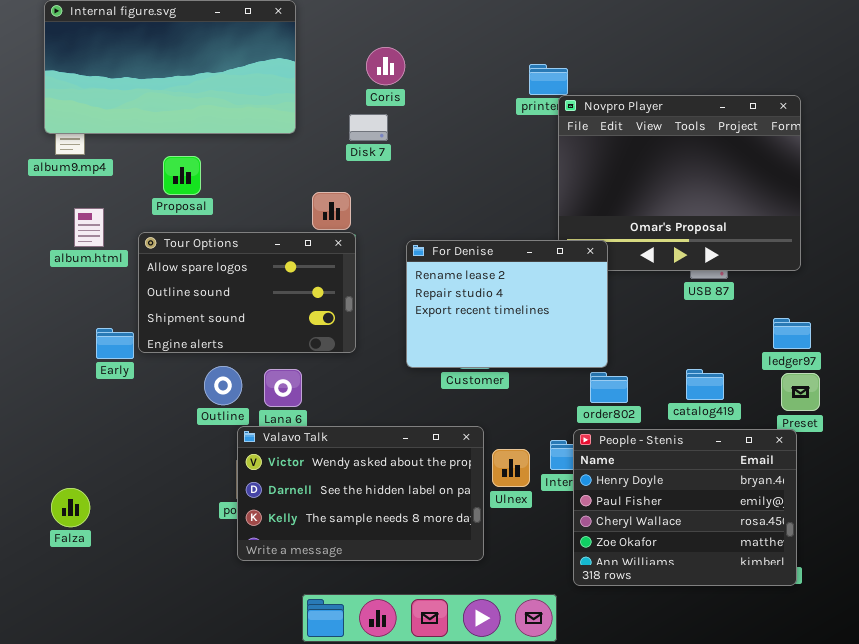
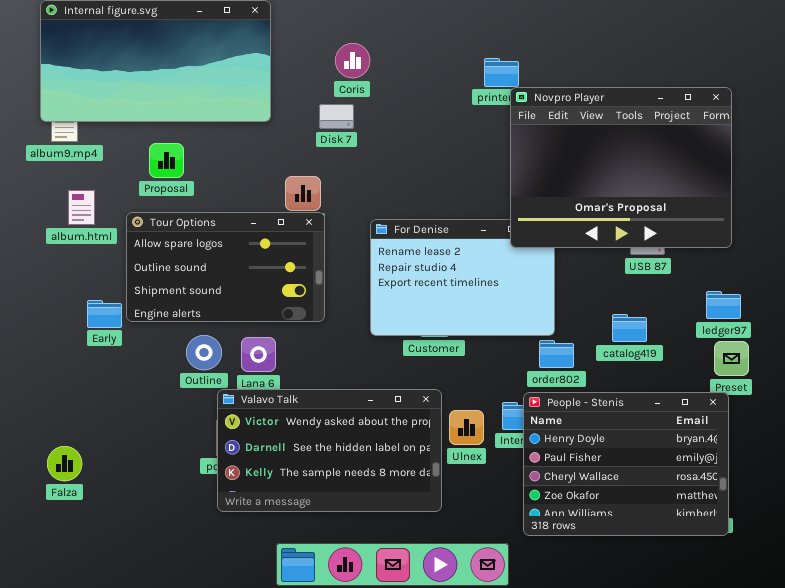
Novpro Player: [558,95,801,271] -> [510,87,732,248], raised
catalog419: [686,369,724,400] -> [612,314,647,342], moved

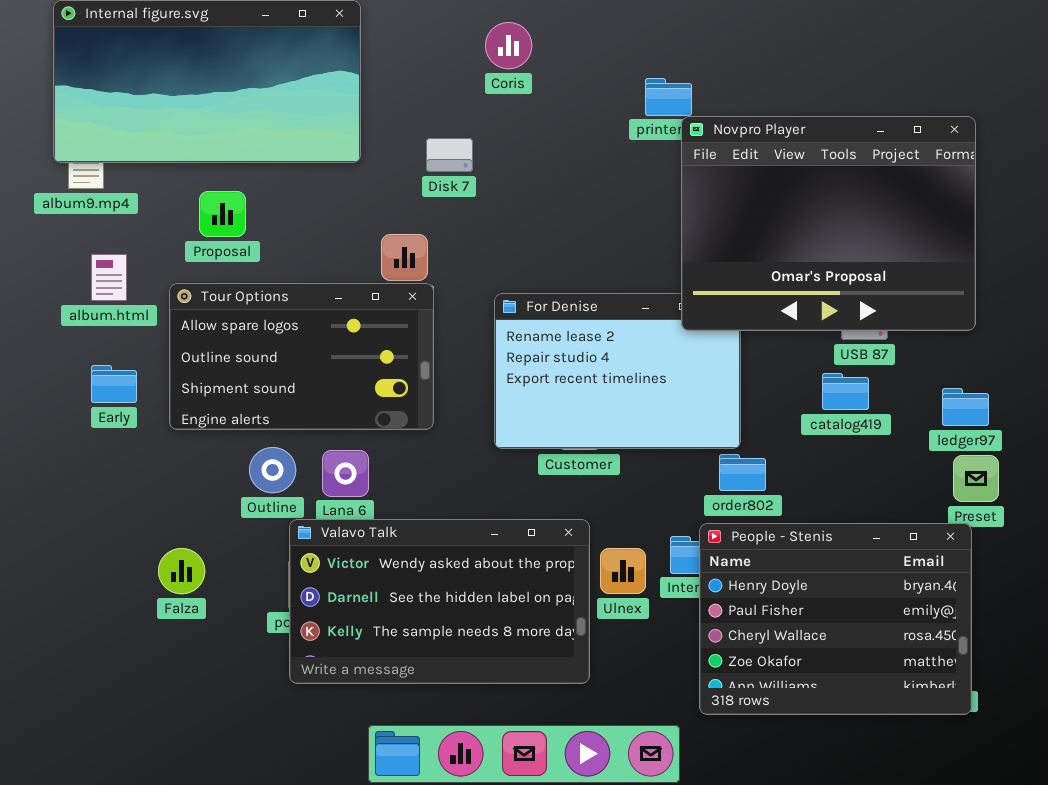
Coris: [335,43,370,78] -> [485,22,532,69], moved
Early: [87,300,122,328] -> [91,365,137,403], moved
catalog419: [612,314,647,342] -> [822,373,869,410], moved
Falza: [47,446,82,481] -> [158,548,205,594], moved

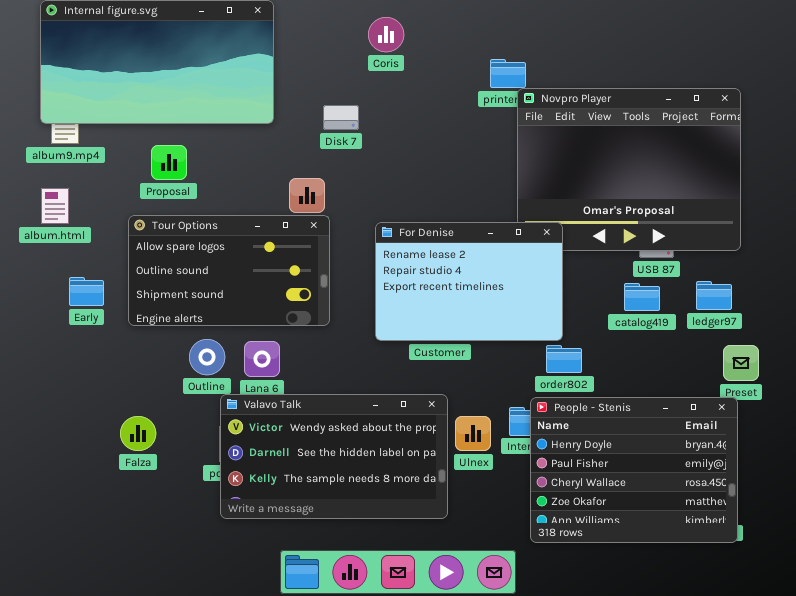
album.html: [91,254,127,301] -> [41,188,69,224], moved
For Denise: [494,293,741,449] -> [375,222,563,341], raised
ledger97: [942,388,989,426] -> [696,281,732,310], moved

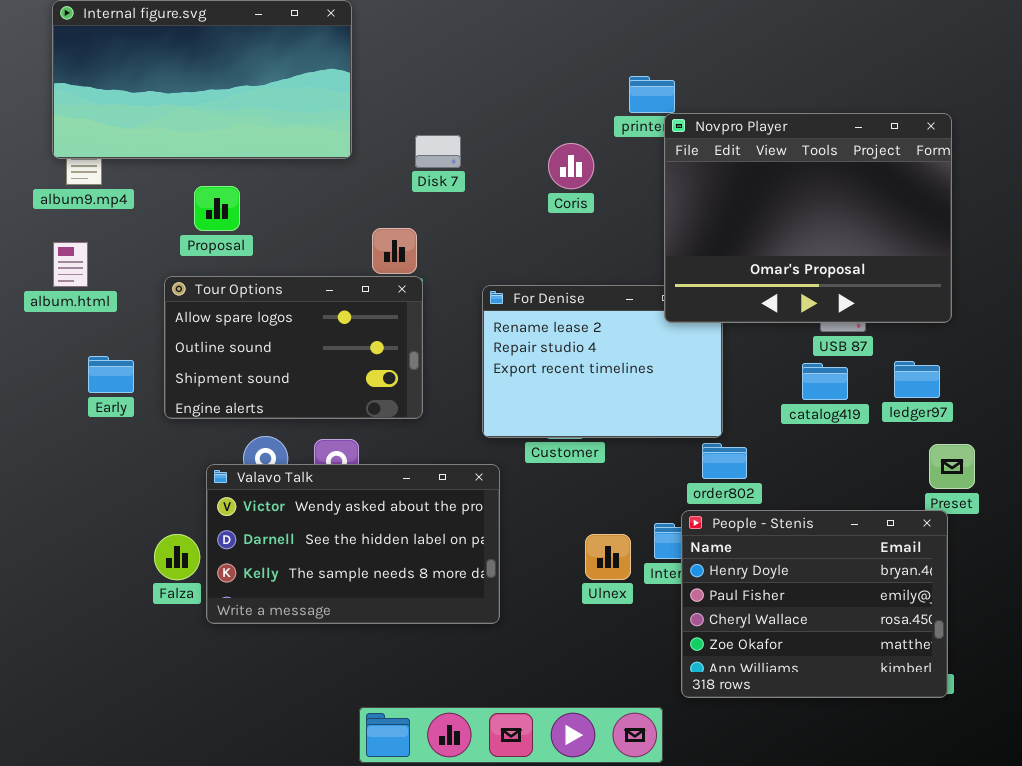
Coris: [368,17,404,52] -> [548,143,594,189], moved
Novpro Player: [517,88,741,251] -> [664,113,952,323], raised
Valavo Talk: [220,394,448,519] -> [206,464,500,624], moved

